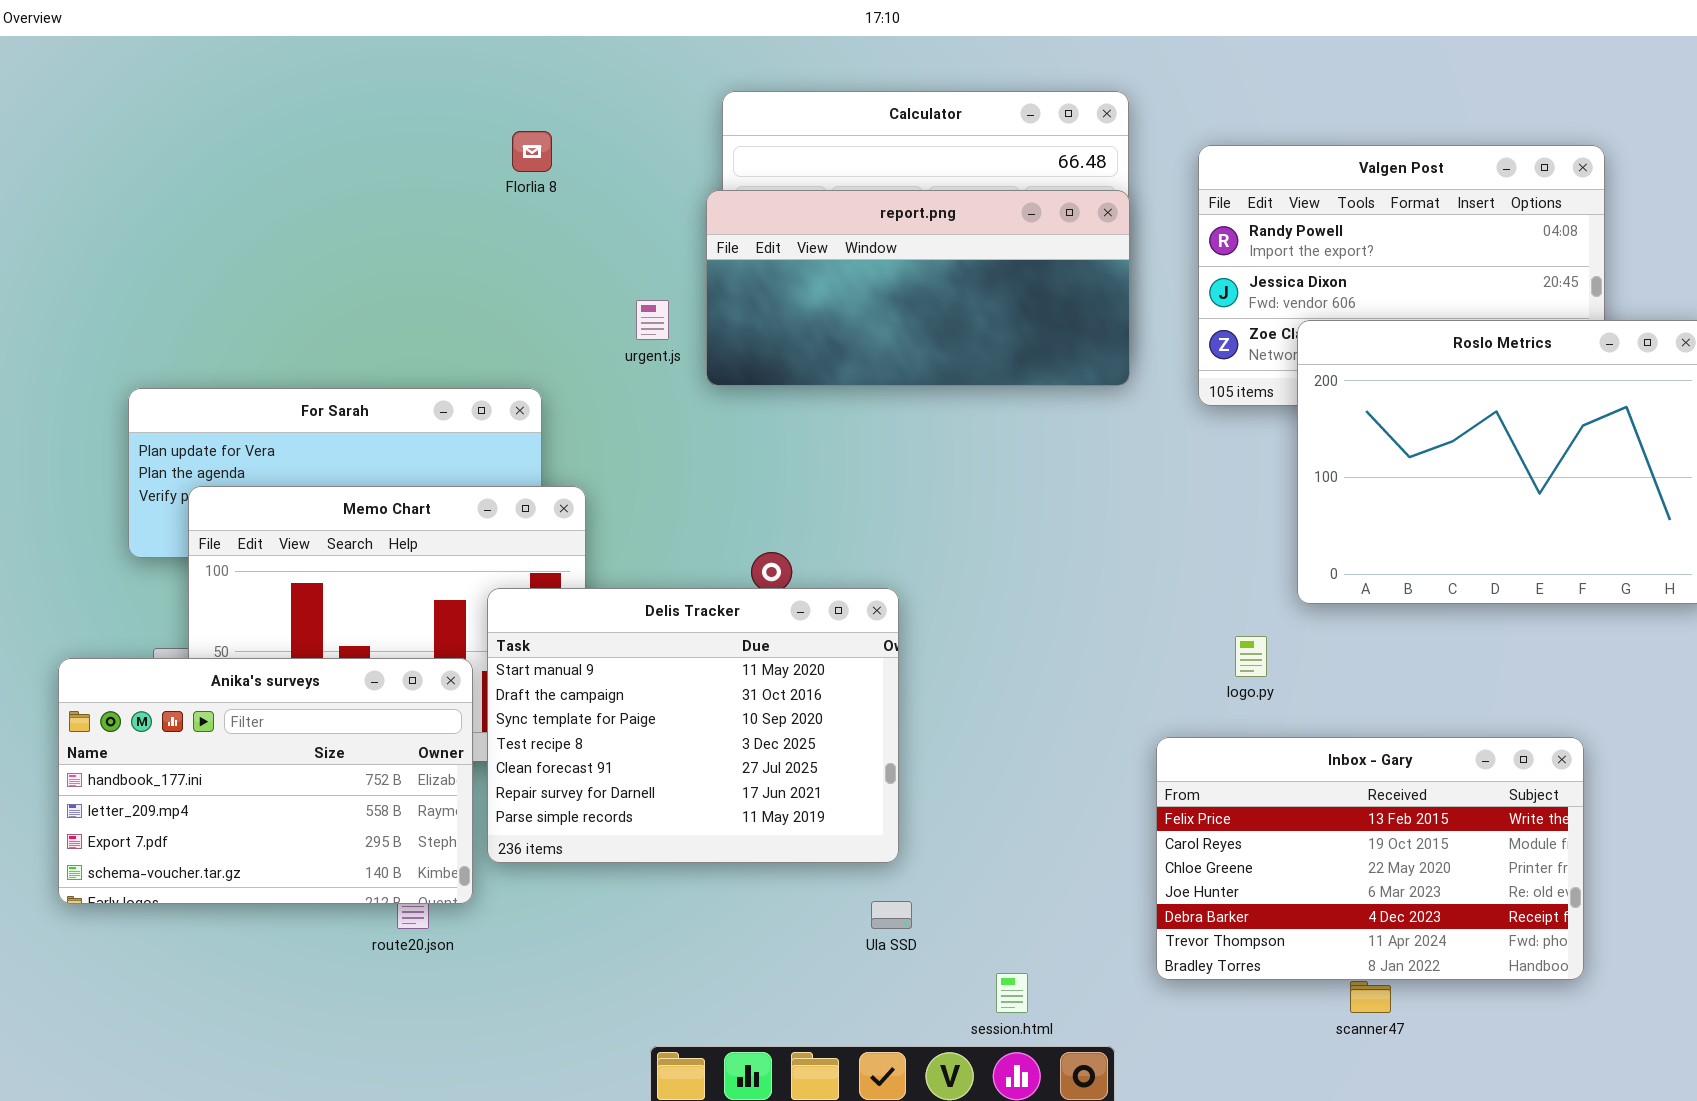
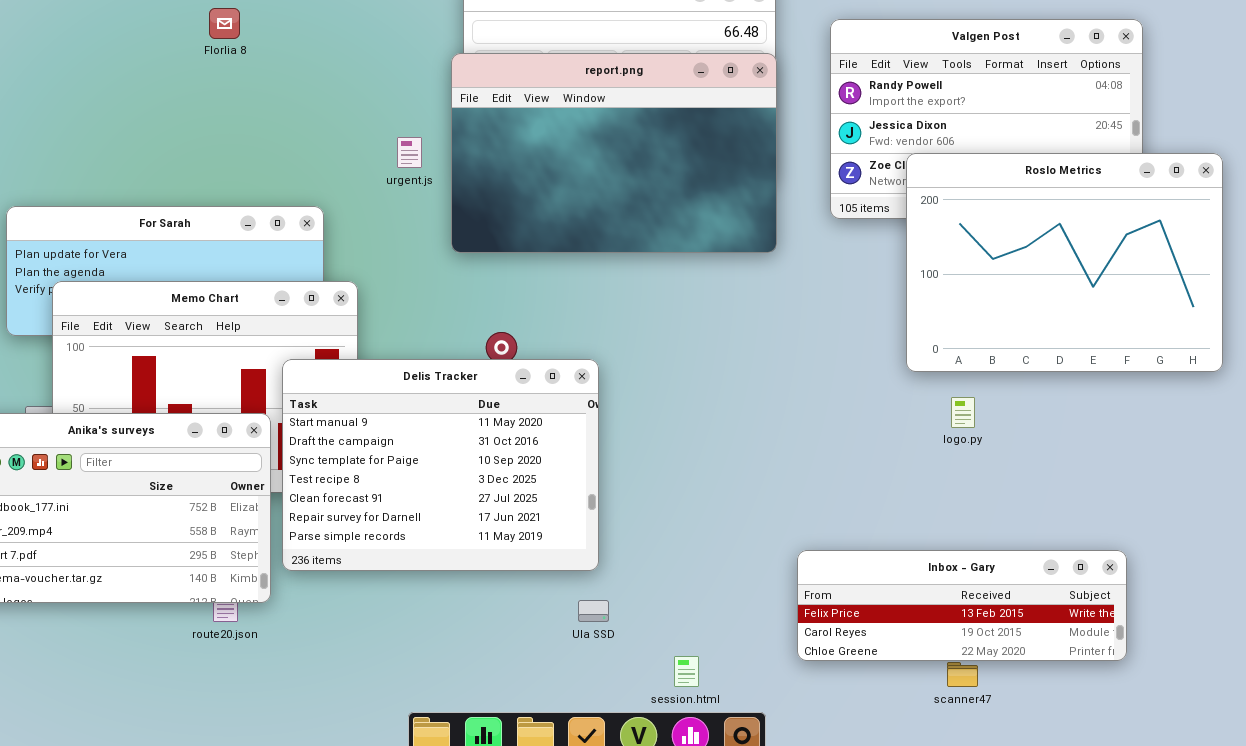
Florlia 8: [512,131,552,172] -> [209,8,240,39], moved
report.png: [706,190,1130,386] -> [451,53,777,253], resized
logo.py: [1235,636,1267,677] -> [951,397,975,428], moved
Inbox - Gary: [1156,737,1584,980] -> [797,550,1127,661], resized

